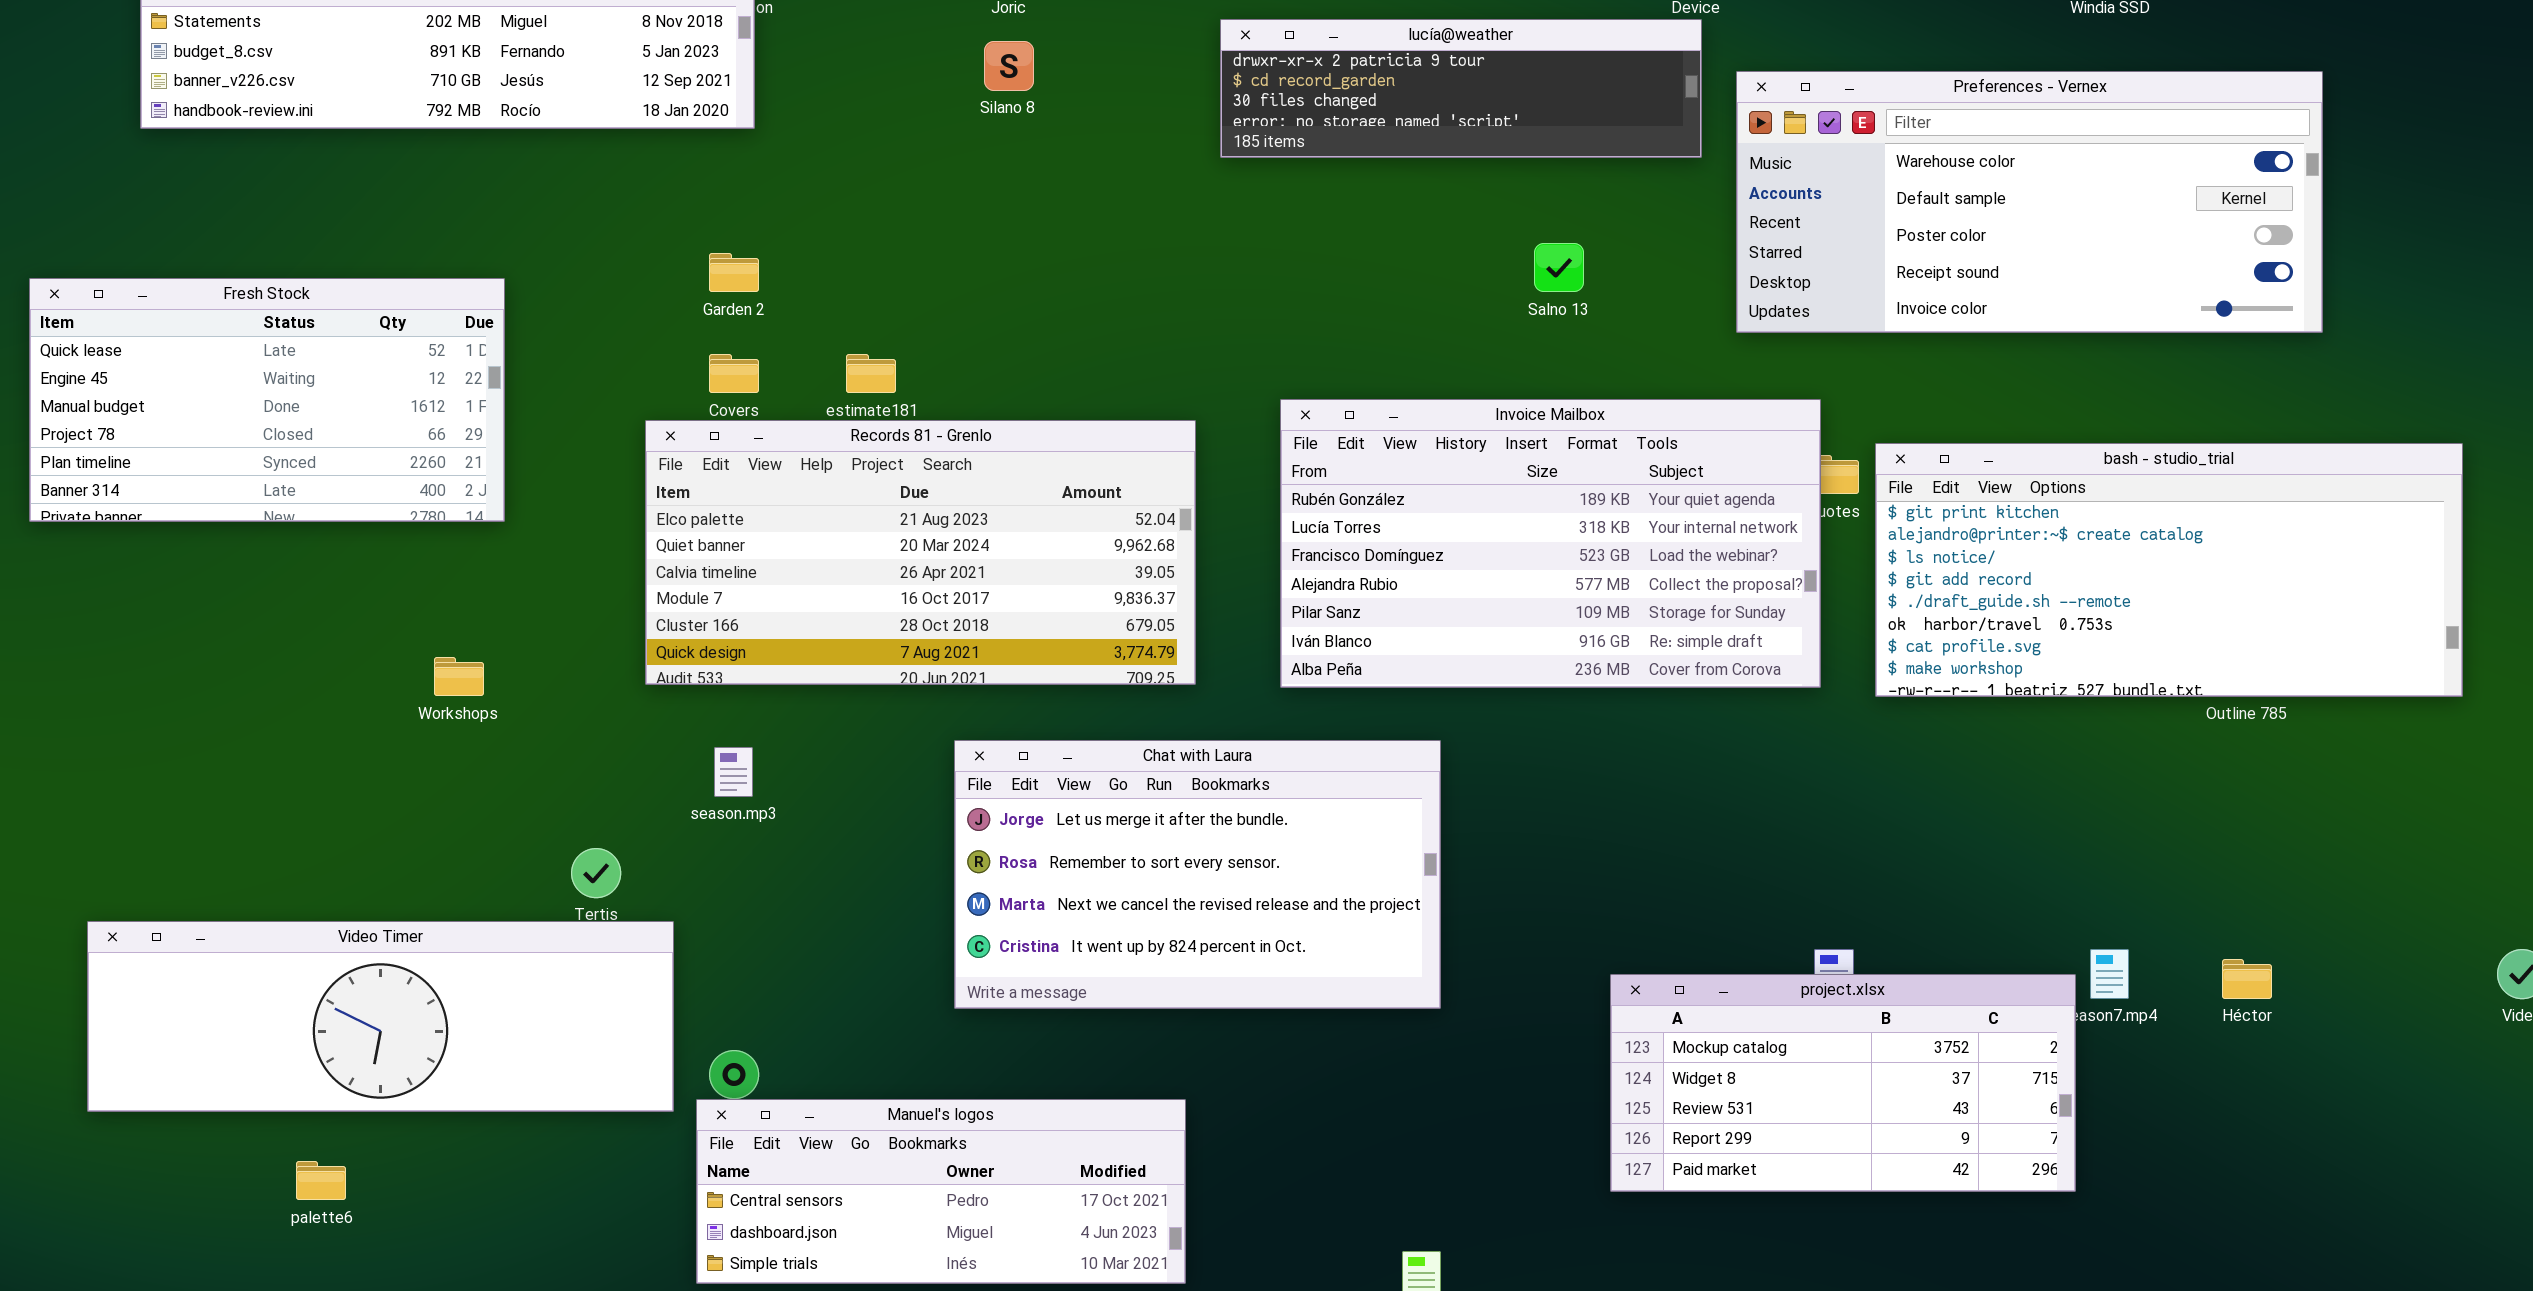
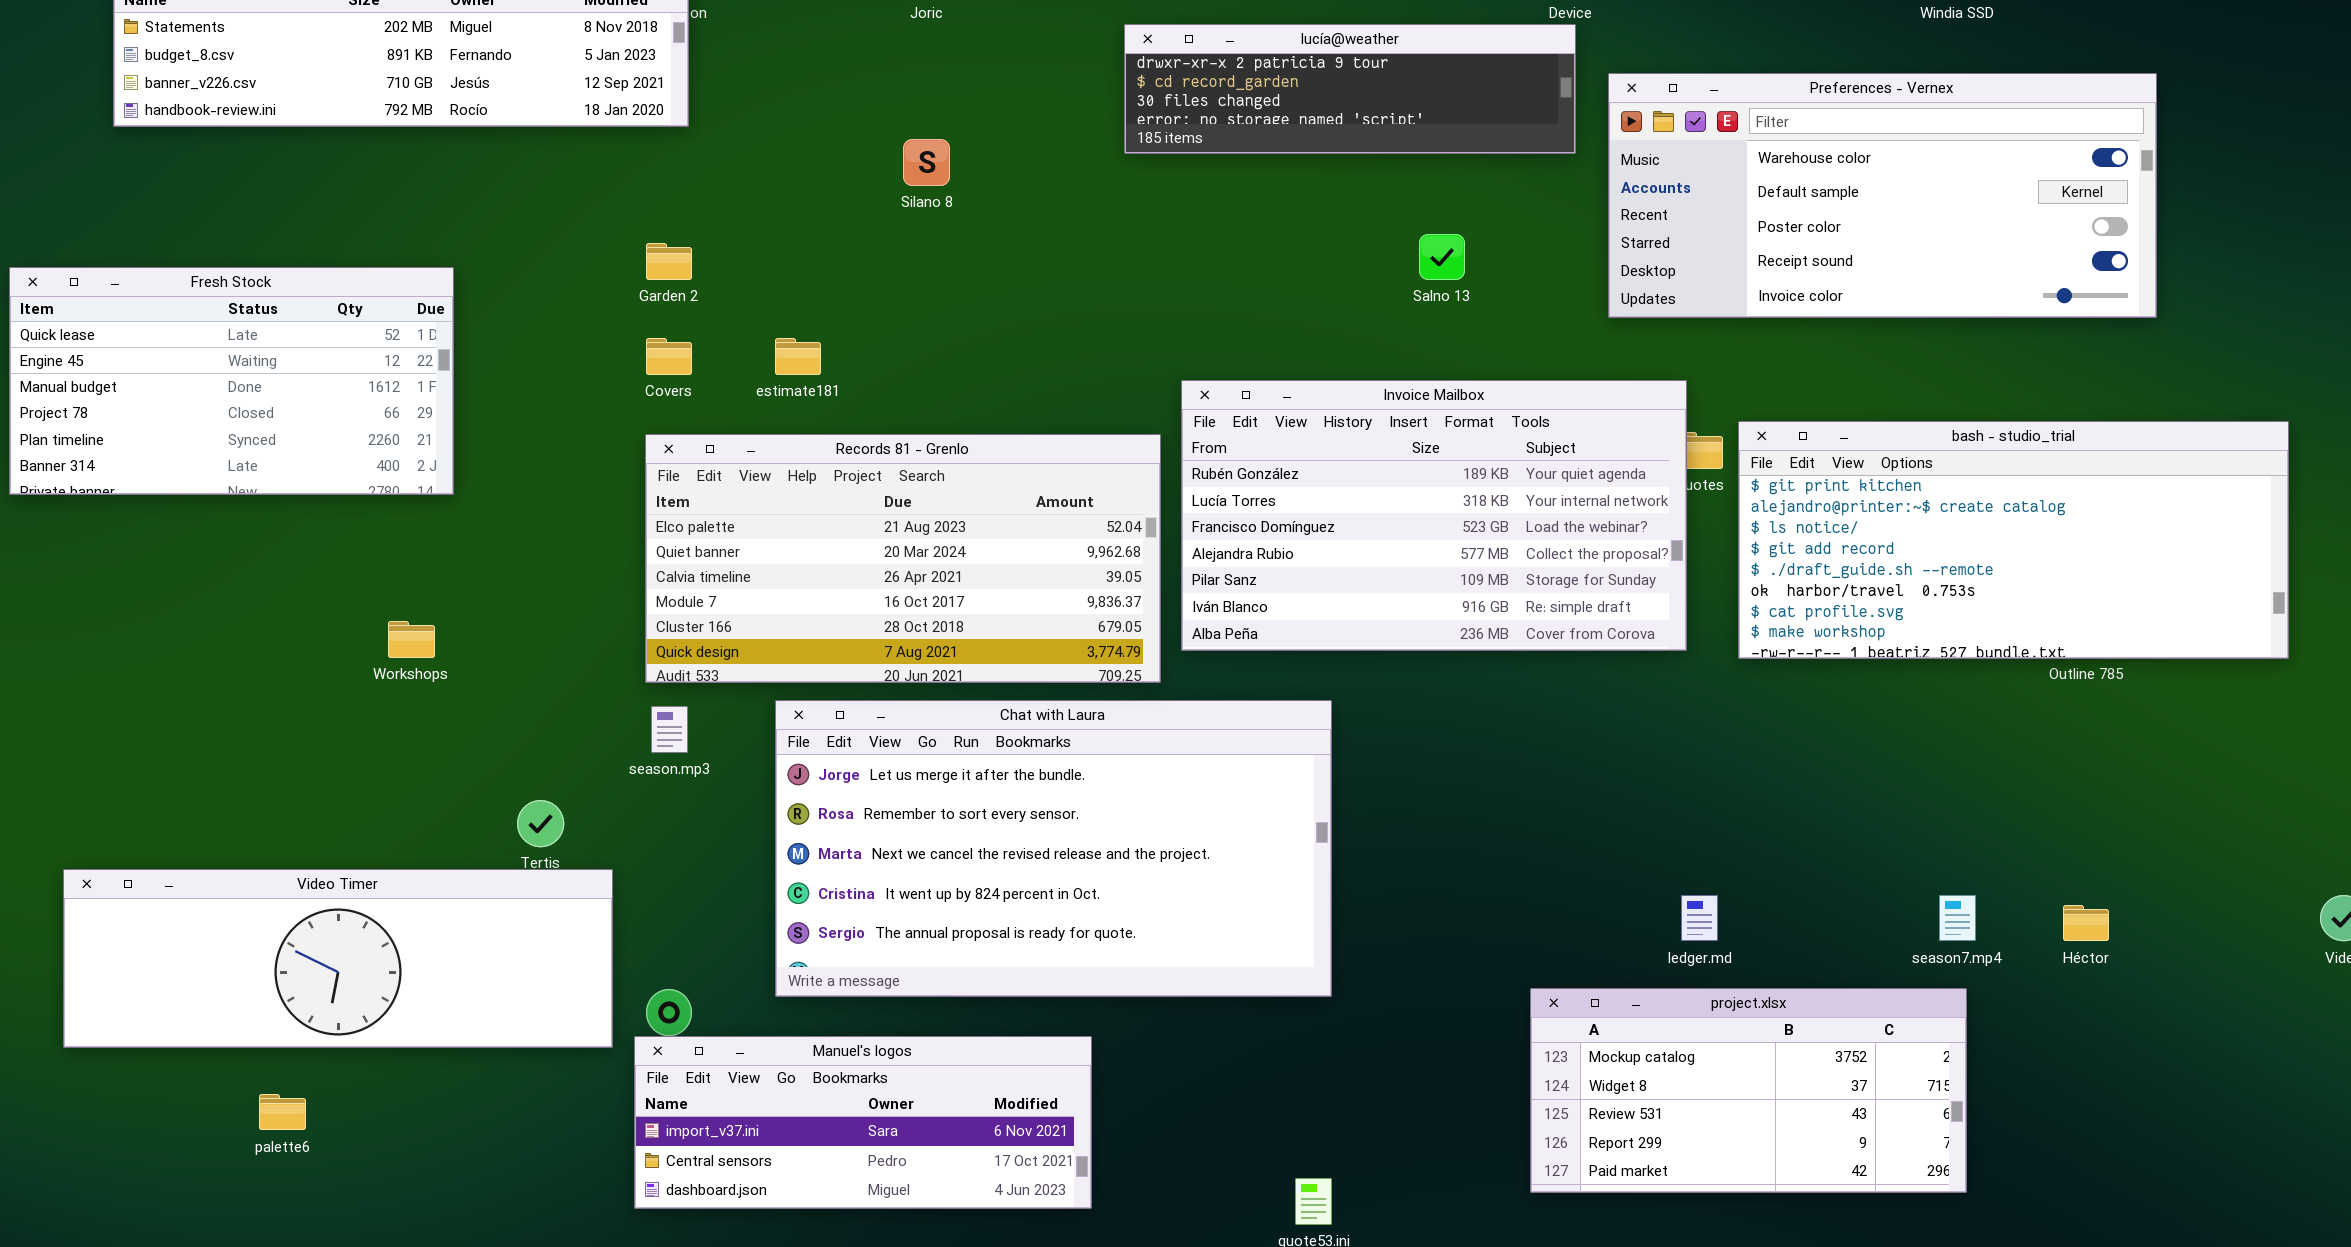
Silano 8: [984,41,1034,91] -> [903,139,950,186], moved
Records 81 - Grenlo: [645,420,1196,685] -> [645,434,1161,683], moved
Chat with Laura: [954,740,1441,1009] -> [775,700,1332,997], resized
project.xlsx: [1610,974,2076,1192] -> [1530,988,1967,1193], moved
Manuel's logos: [696,1099,1186,1284] -> [634,1036,1092,1209], scrolled up 1 row

